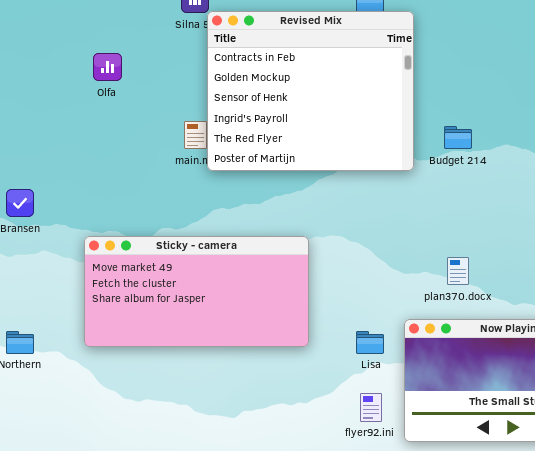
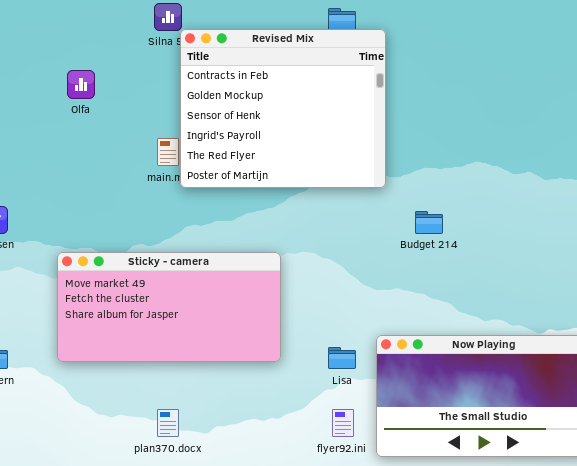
Budget 214: [444,126,472,149] -> [415,211,443,234], moved
plan370.docx: [447,257,469,285] -> [157,409,179,437], moved

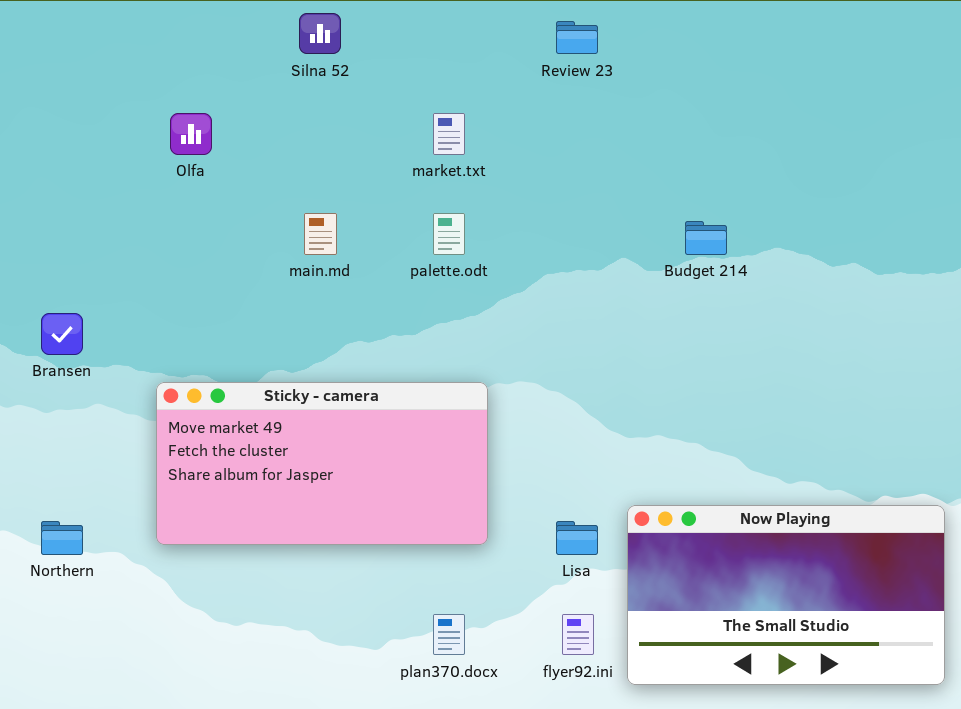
Revised Mix: [180,29,386,188] -> none, closed
Budget 214: [415,211,443,234] -> [685,221,727,255], moved
plan370.docx: [157,409,179,437] -> [433,614,465,655], moved

